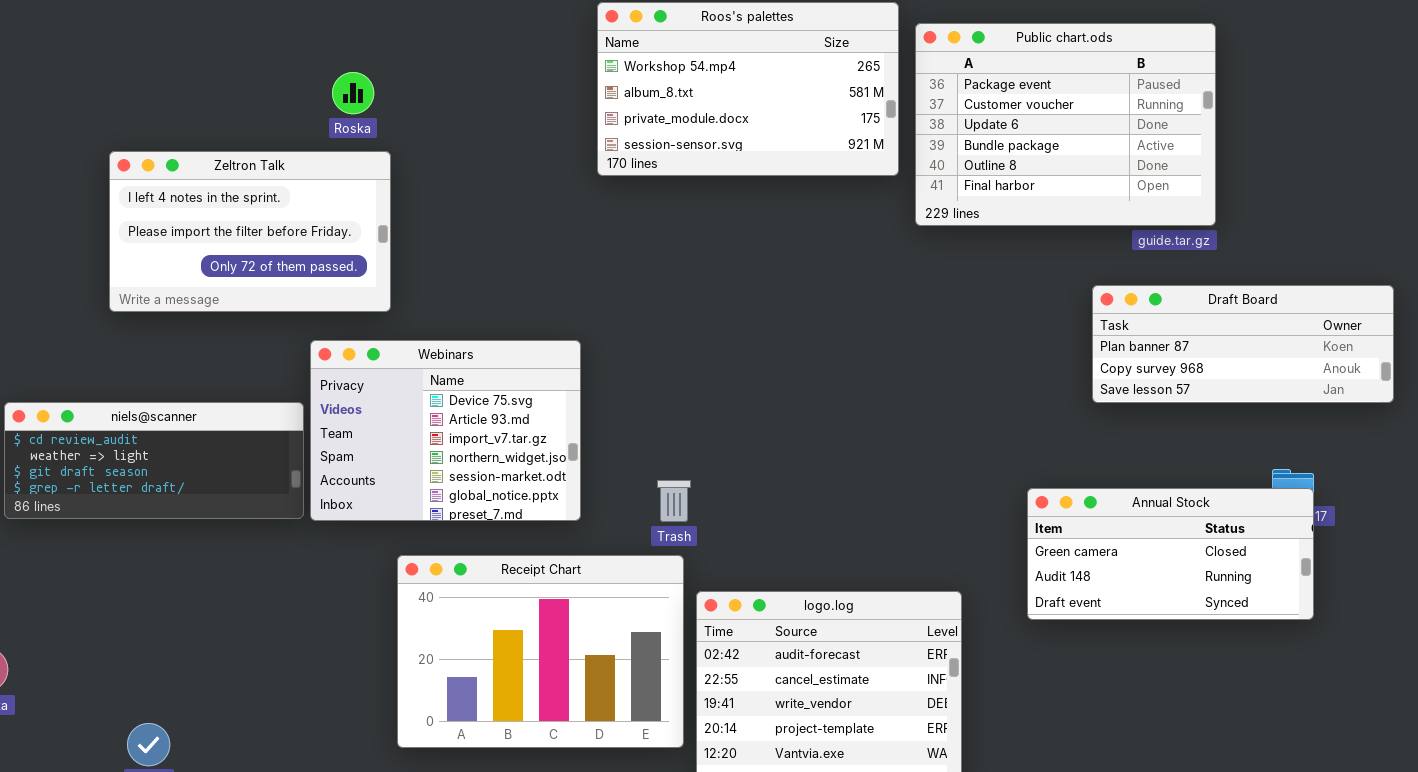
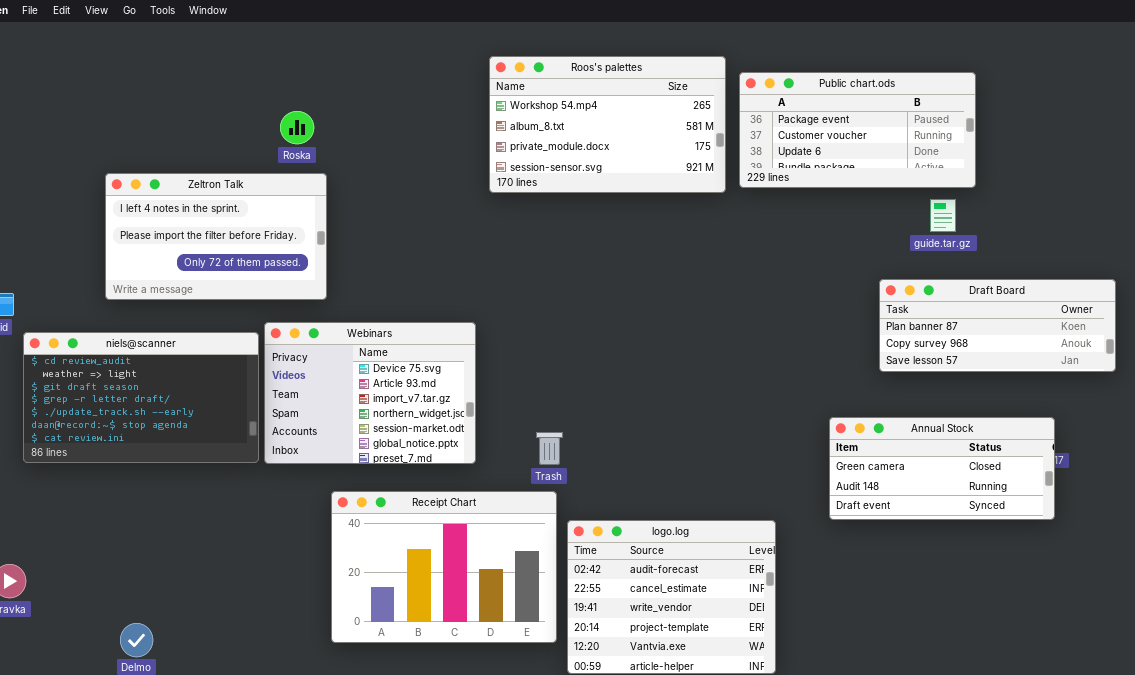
Public chart.ods: [915,23,1216,226] -> [739,72,976,188], resized
niels@scanner: [4,402,304,519] -> [23,332,259,463], resized
Annual Stock: [1027,488,1314,620] -> [829,417,1055,520], moved

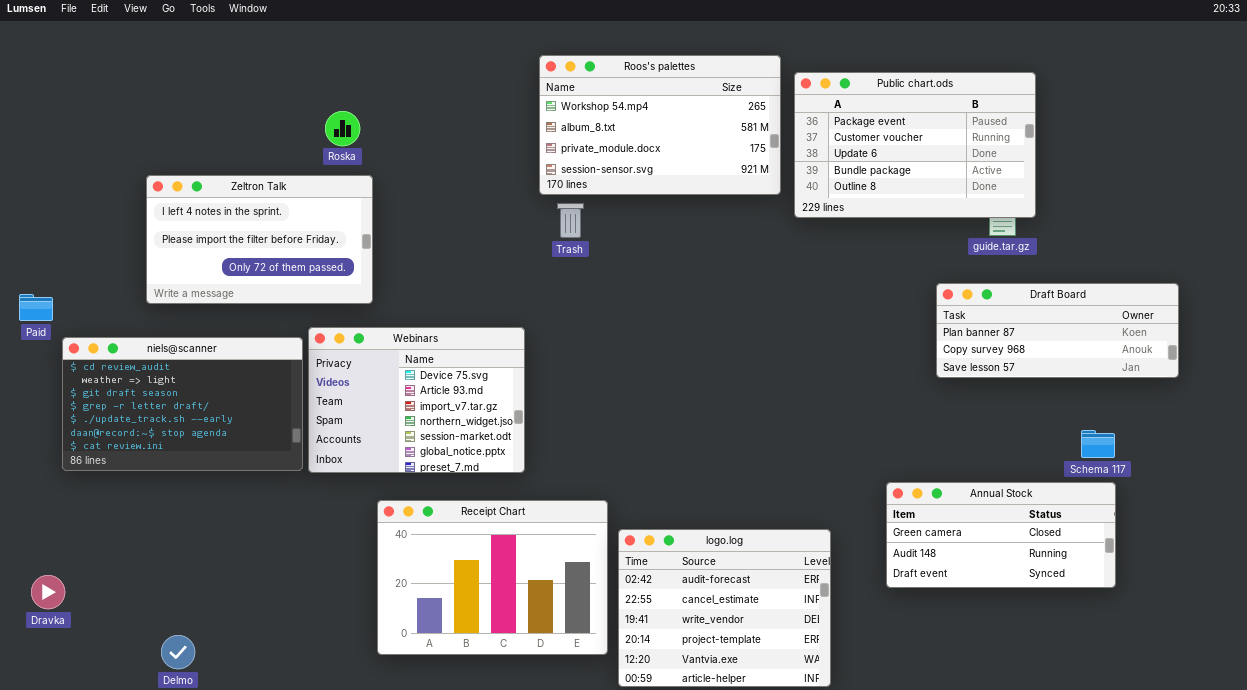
Public chart.ods: [739,72,976,188] -> [794,72,1036,218], resized
Annual Stock: [829,417,1055,520] -> [886,482,1116,588], moved
Trash: [536,432,563,465] -> [557,203,584,238], moved

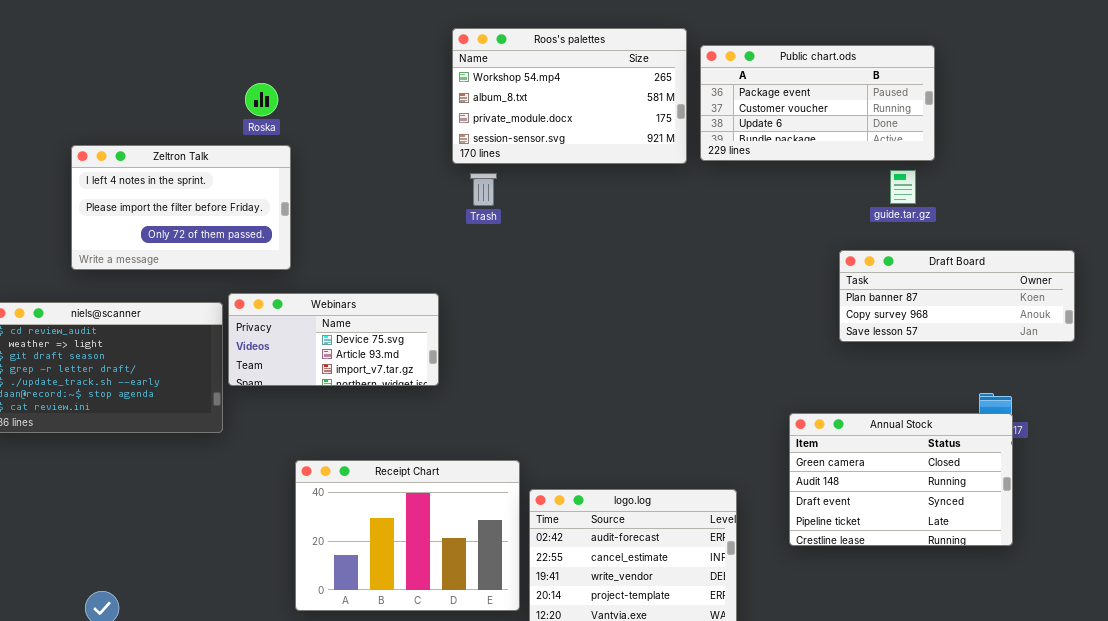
Public chart.ods: [794,72,1036,218] -> [700,45,935,161], resized
Webinars: [308,327,525,473] -> [228,293,439,386], resized
Annual Stock: [886,482,1116,588] -> [789,413,1013,546], resized

